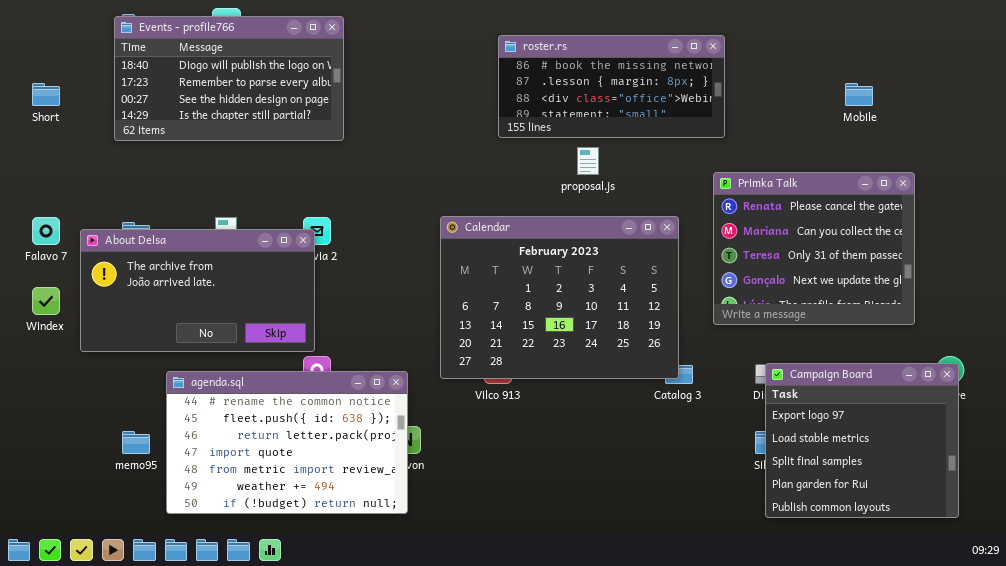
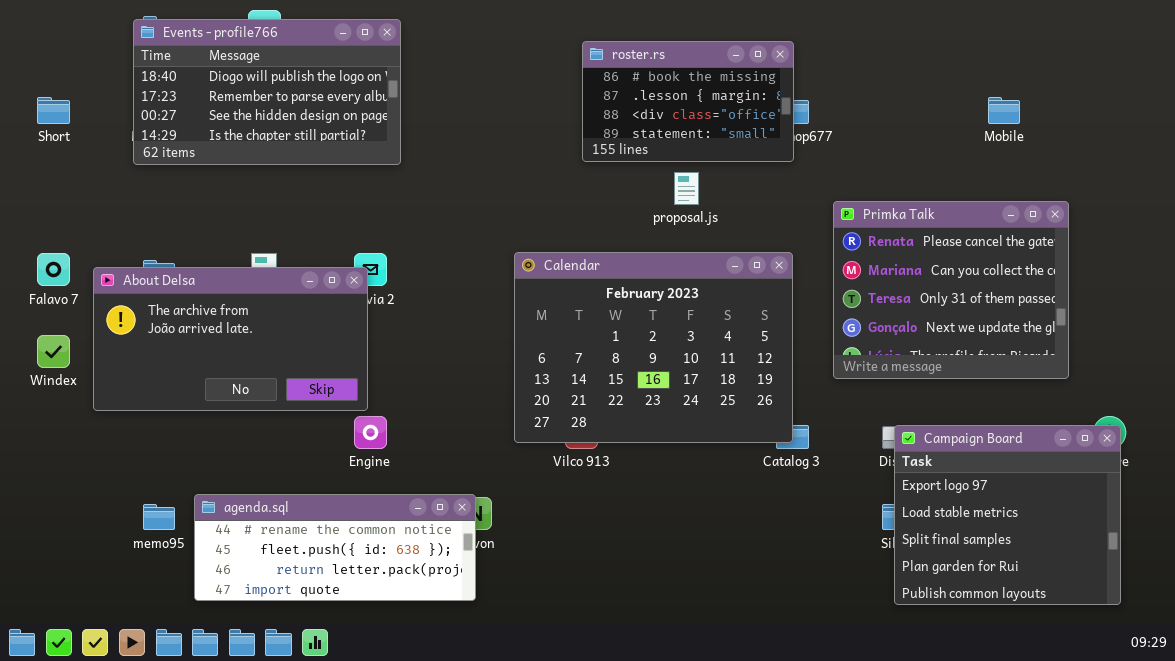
roster.rs: [498,35,725,138] -> [582,41,794,162], resized
agenda.sql: [166,371,408,514] -> [194,494,476,601], resized

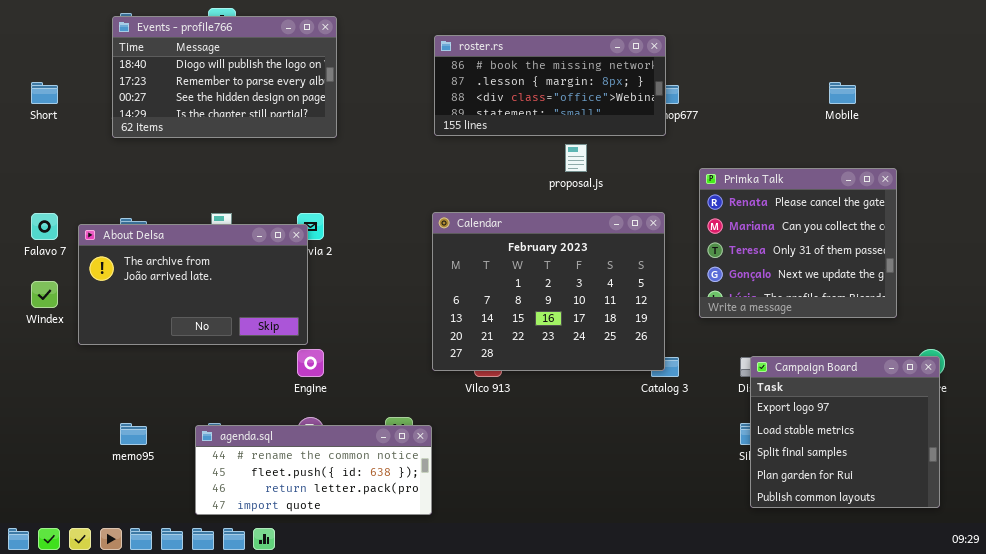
roster.rs: [582,41,794,162] -> [434,35,666,136], resized
agenda.sql: [194,494,476,601] -> [195,425,432,515], moved

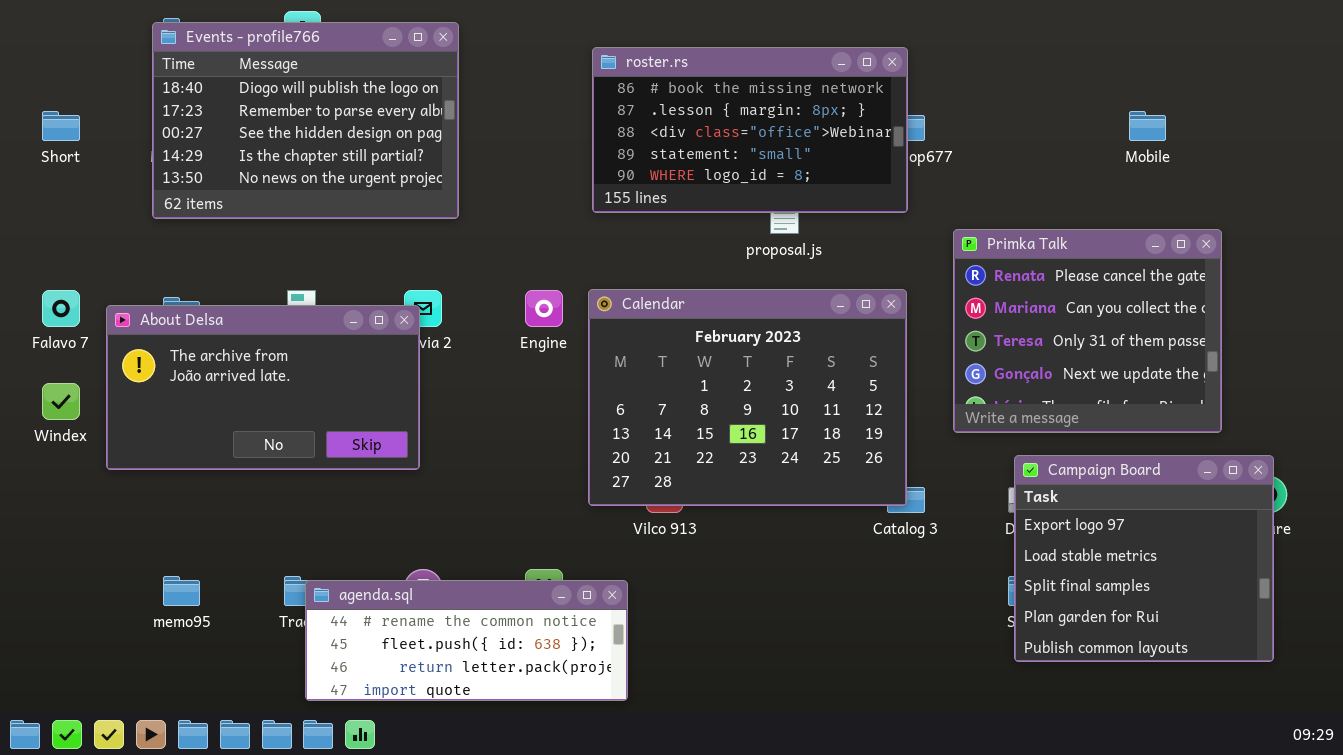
Events - profile766: [112,16,337,138] -> [152,22,459,219], resized
roster.rs: [434,35,666,136] -> [592,47,908,213], resized
Engine: [297,349,324,377] -> [525,290,563,327], moved
Campaign Board: [750,356,940,508] -> [1014,455,1274,662], moved
agenda.sql: [195,425,432,515] -> [305,580,628,701], moved

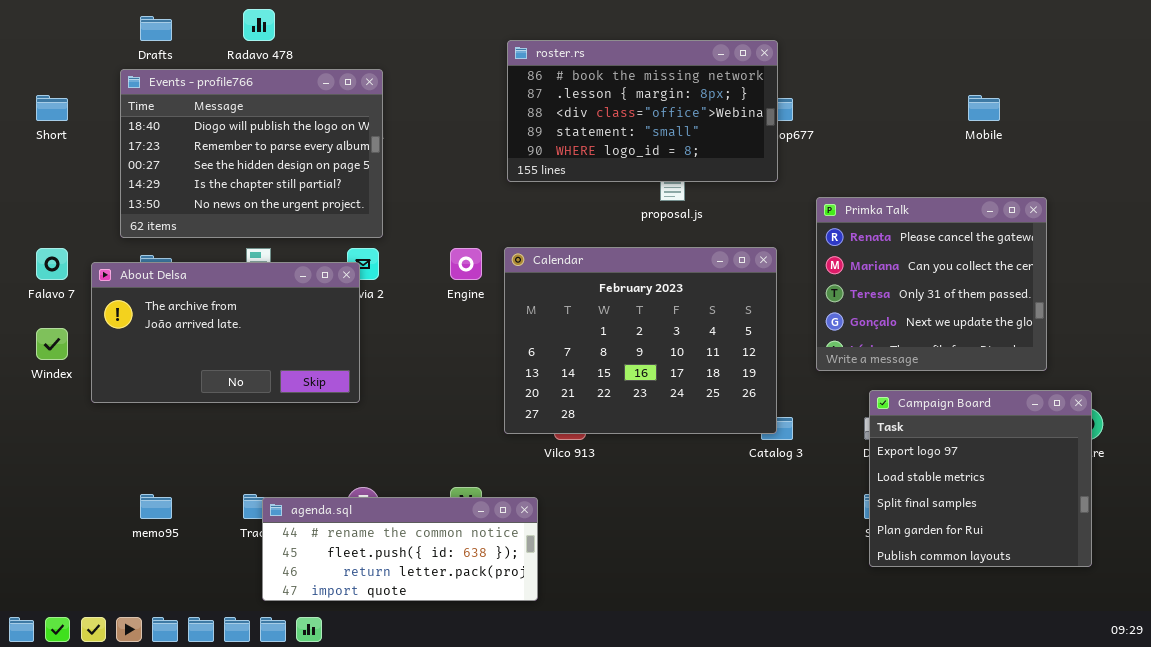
Events - profile766: [152,22,459,219] -> [120,69,383,238], moved

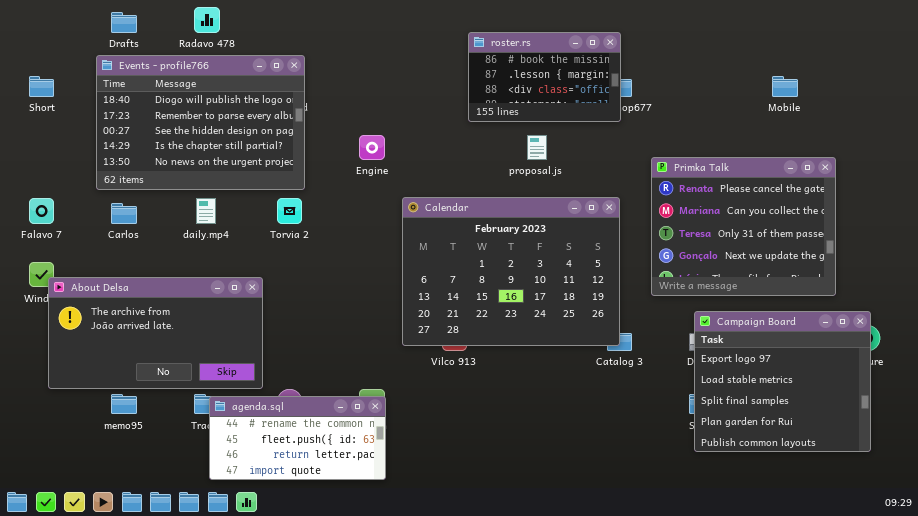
roster.rs: [507,40,778,182] -> [468,32,621,122], resized
Engine: [450,248,482,280] -> [359,135,385,160], moved
About Delsa: [91,262,360,403] -> [48,277,263,389], moved
agenda.sql: [262,497,538,601] -> [209,396,386,480], resized

